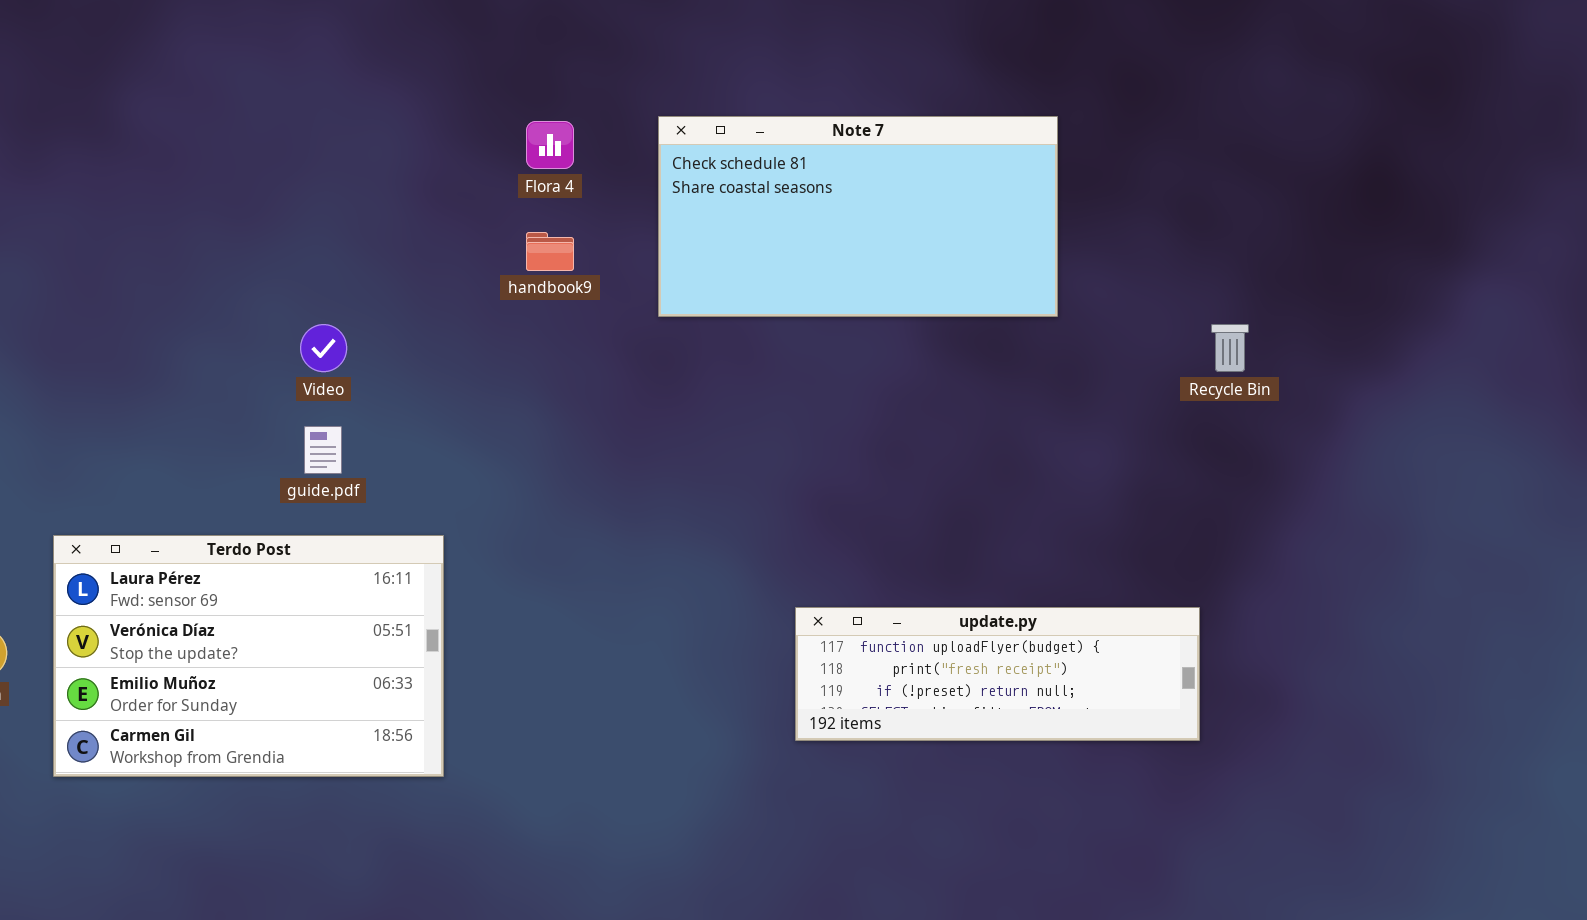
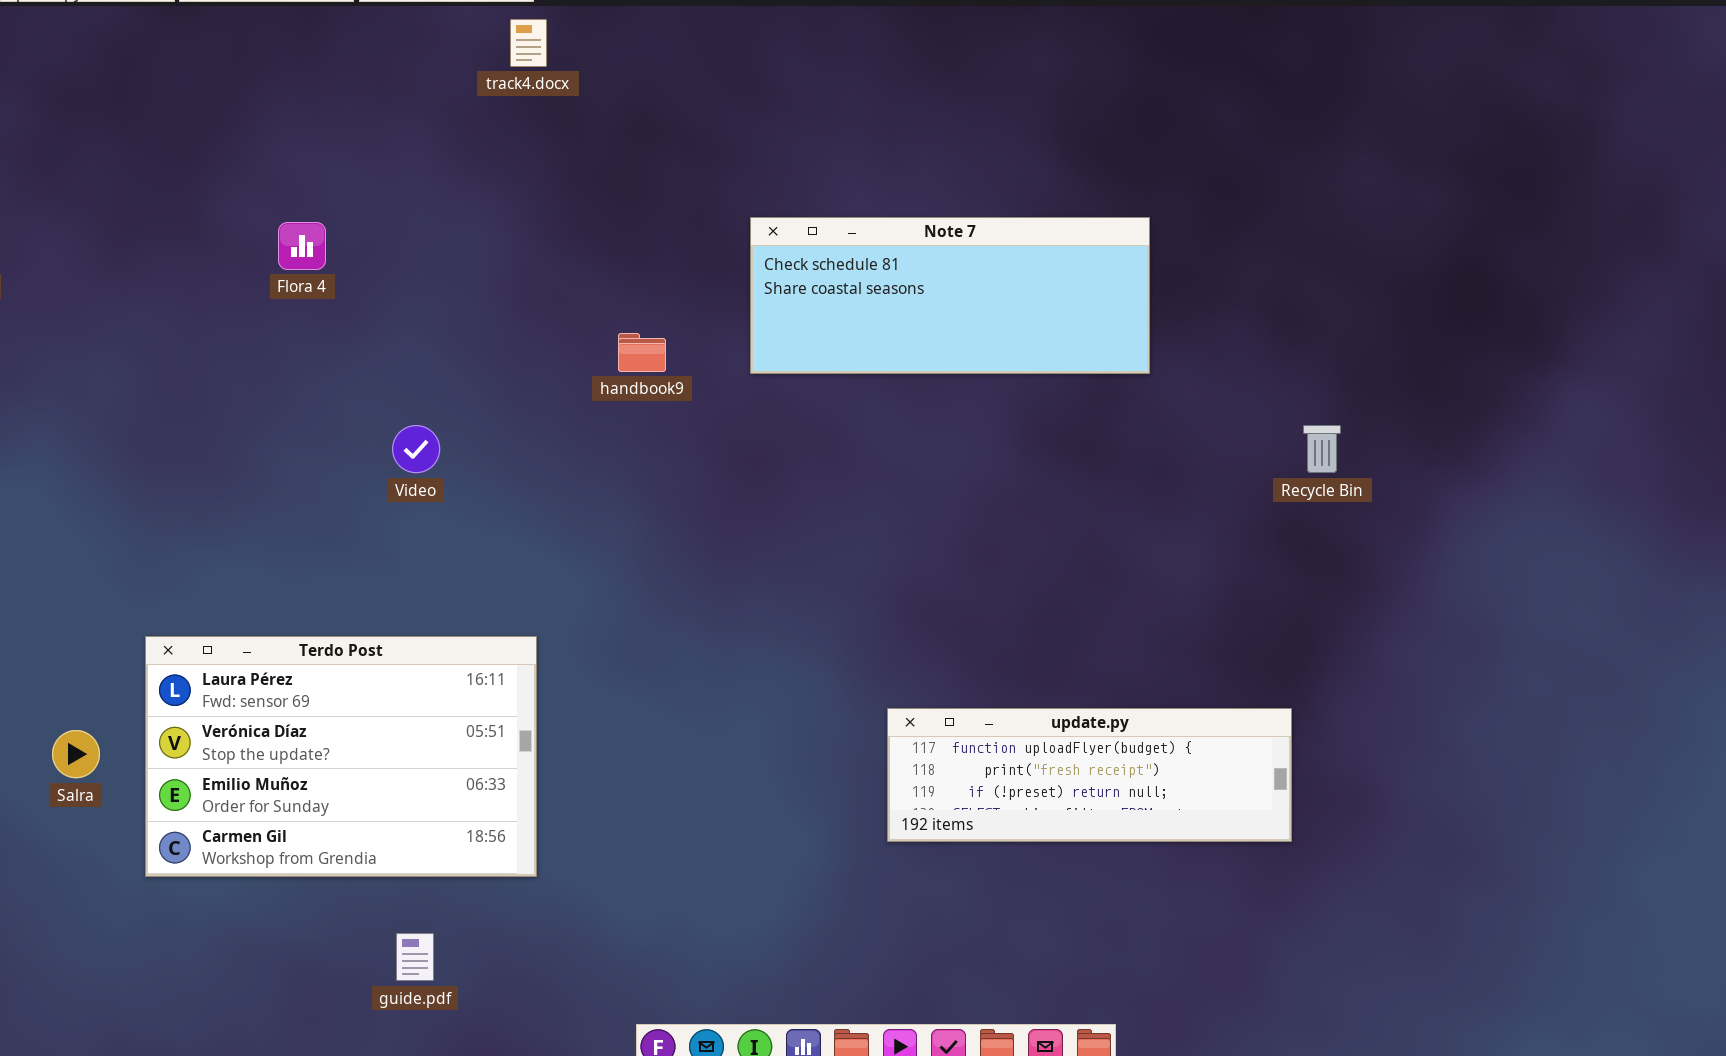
Note 7: [658,116,1058,317] -> [750,217,1150,374], resized
Flora 4: [526,121,574,169] -> [278,222,326,270], moved
guide.pdf: [304,426,342,474] -> [396,933,434,981], moved

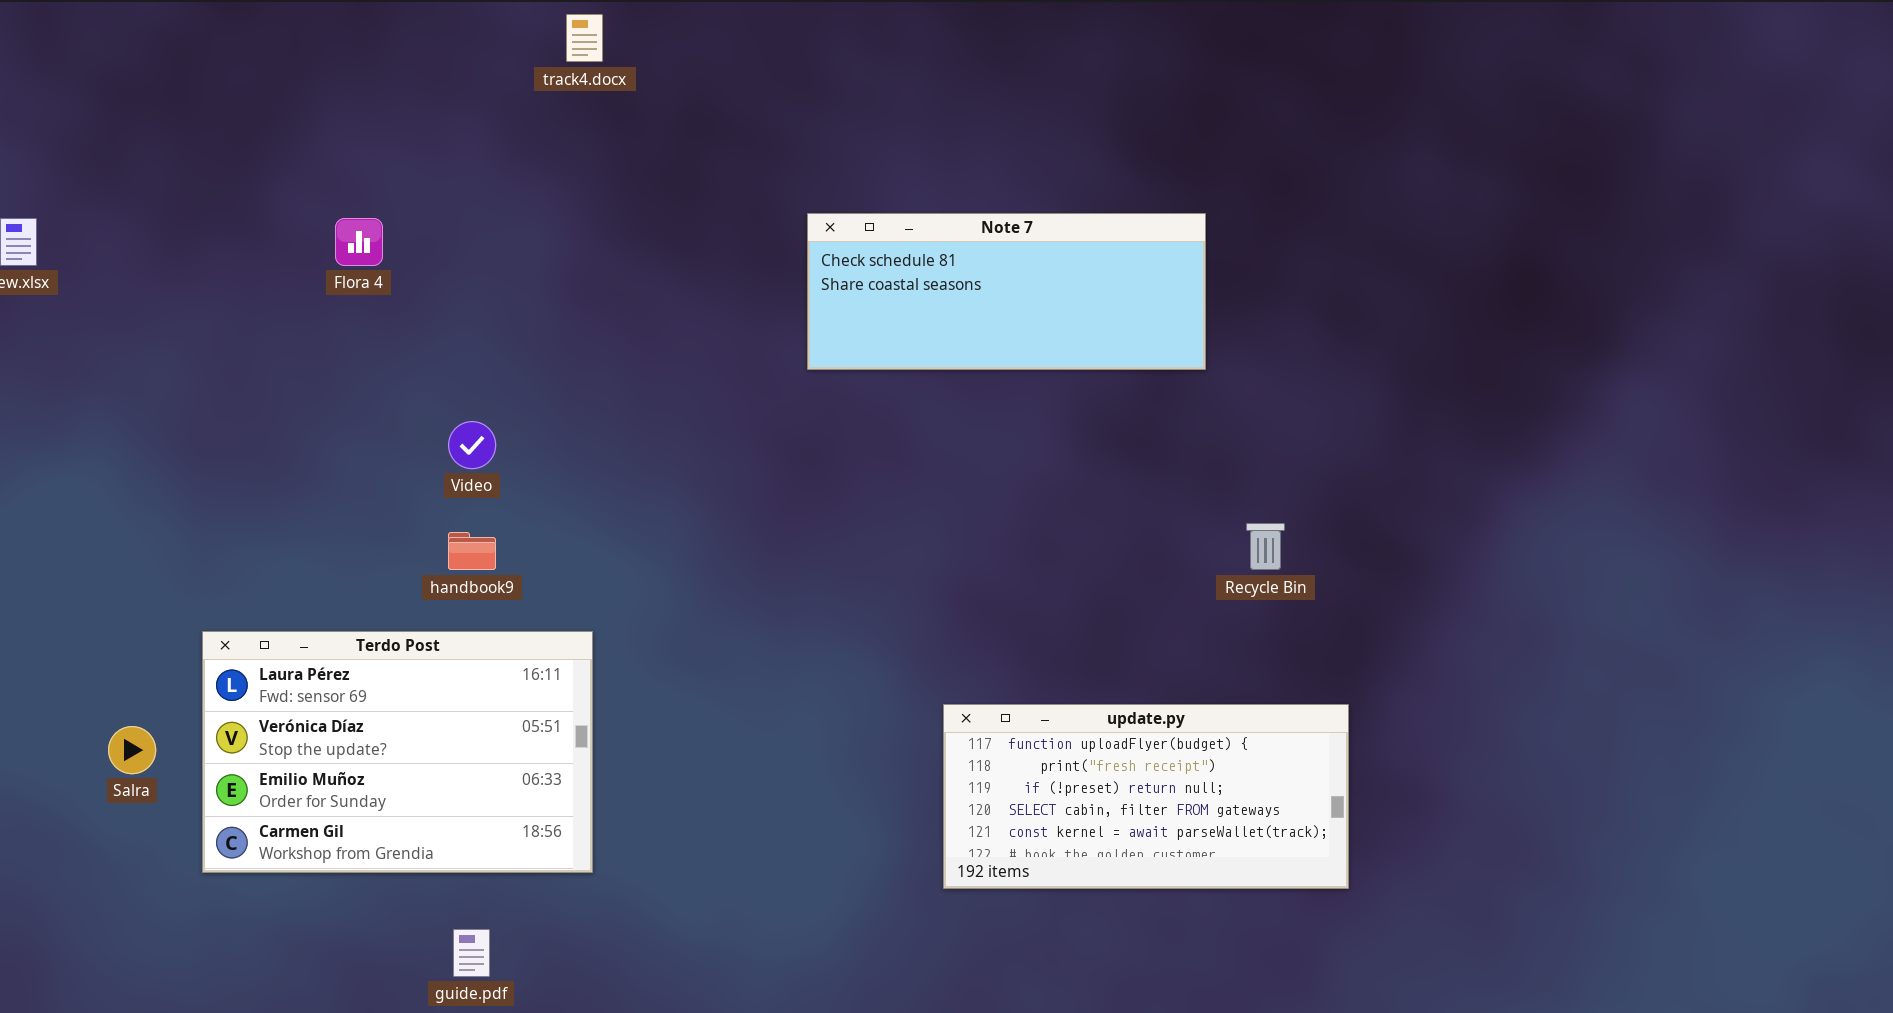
handbook9: [618,333,666,372] -> [448,532,496,570], moved
Recycle Bin: [1303,425,1341,473] -> [1246,523,1285,570], moved
update.py: [887,708,1292,842] -> [943,704,1349,889], resized

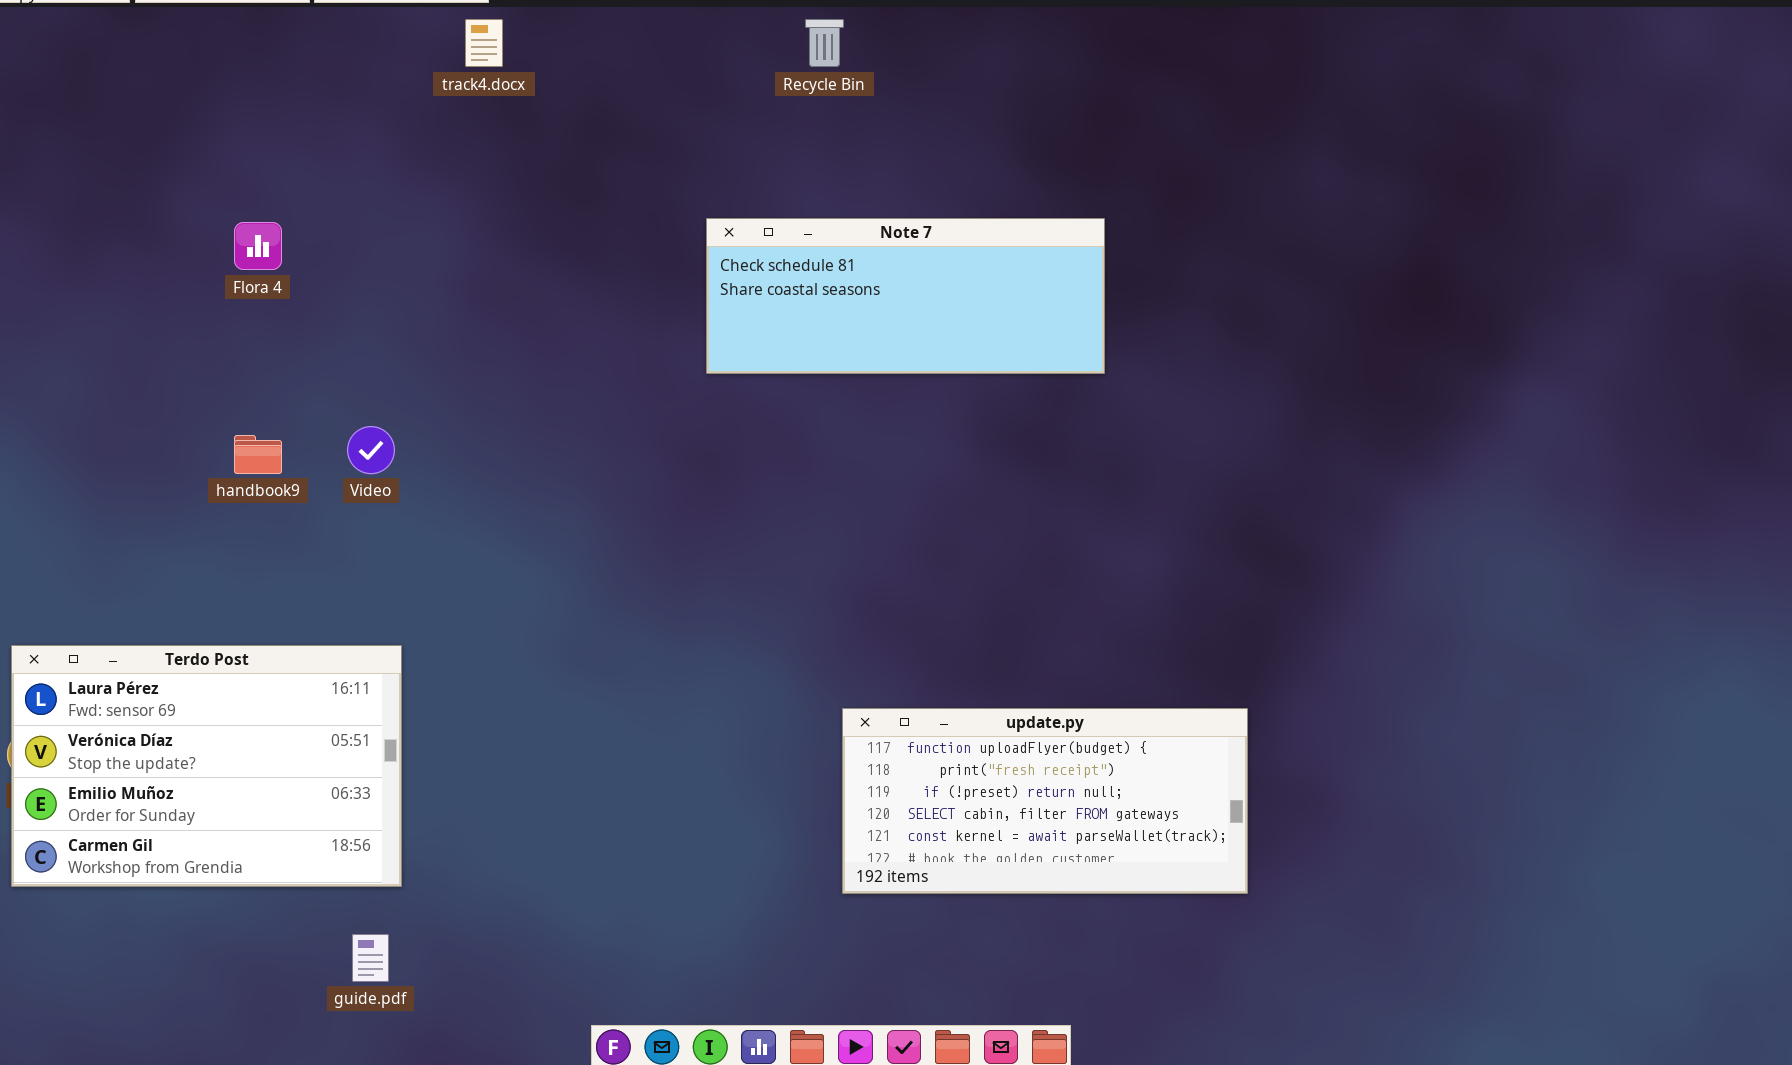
Recycle Bin: [1246,523,1285,570] -> [805,19,844,67], moved
handbook9: [448,532,496,570] -> [234,435,282,474], moved
Terdo Post: [202,631,593,873] -> [11,645,402,887], moved

